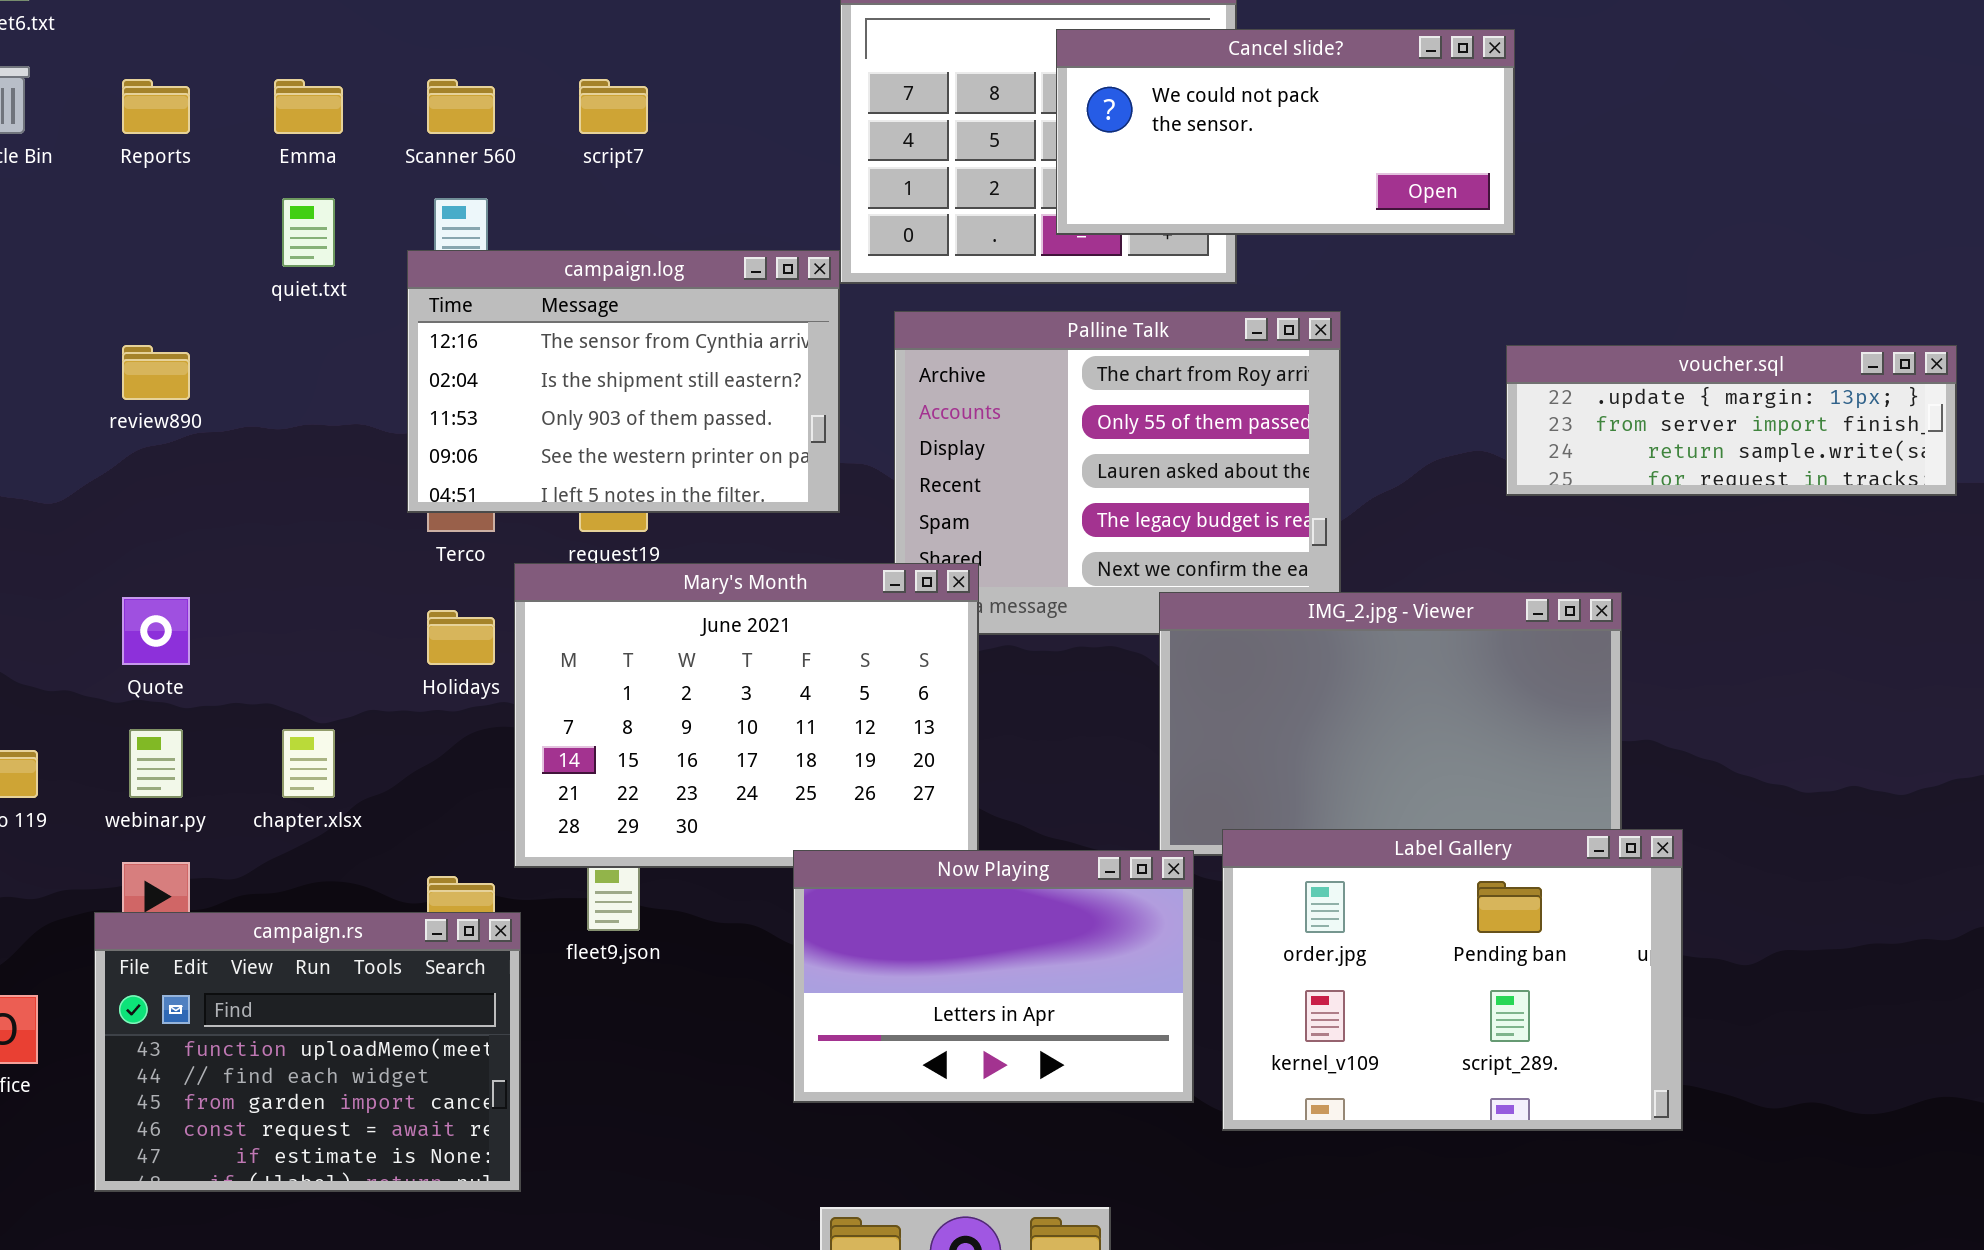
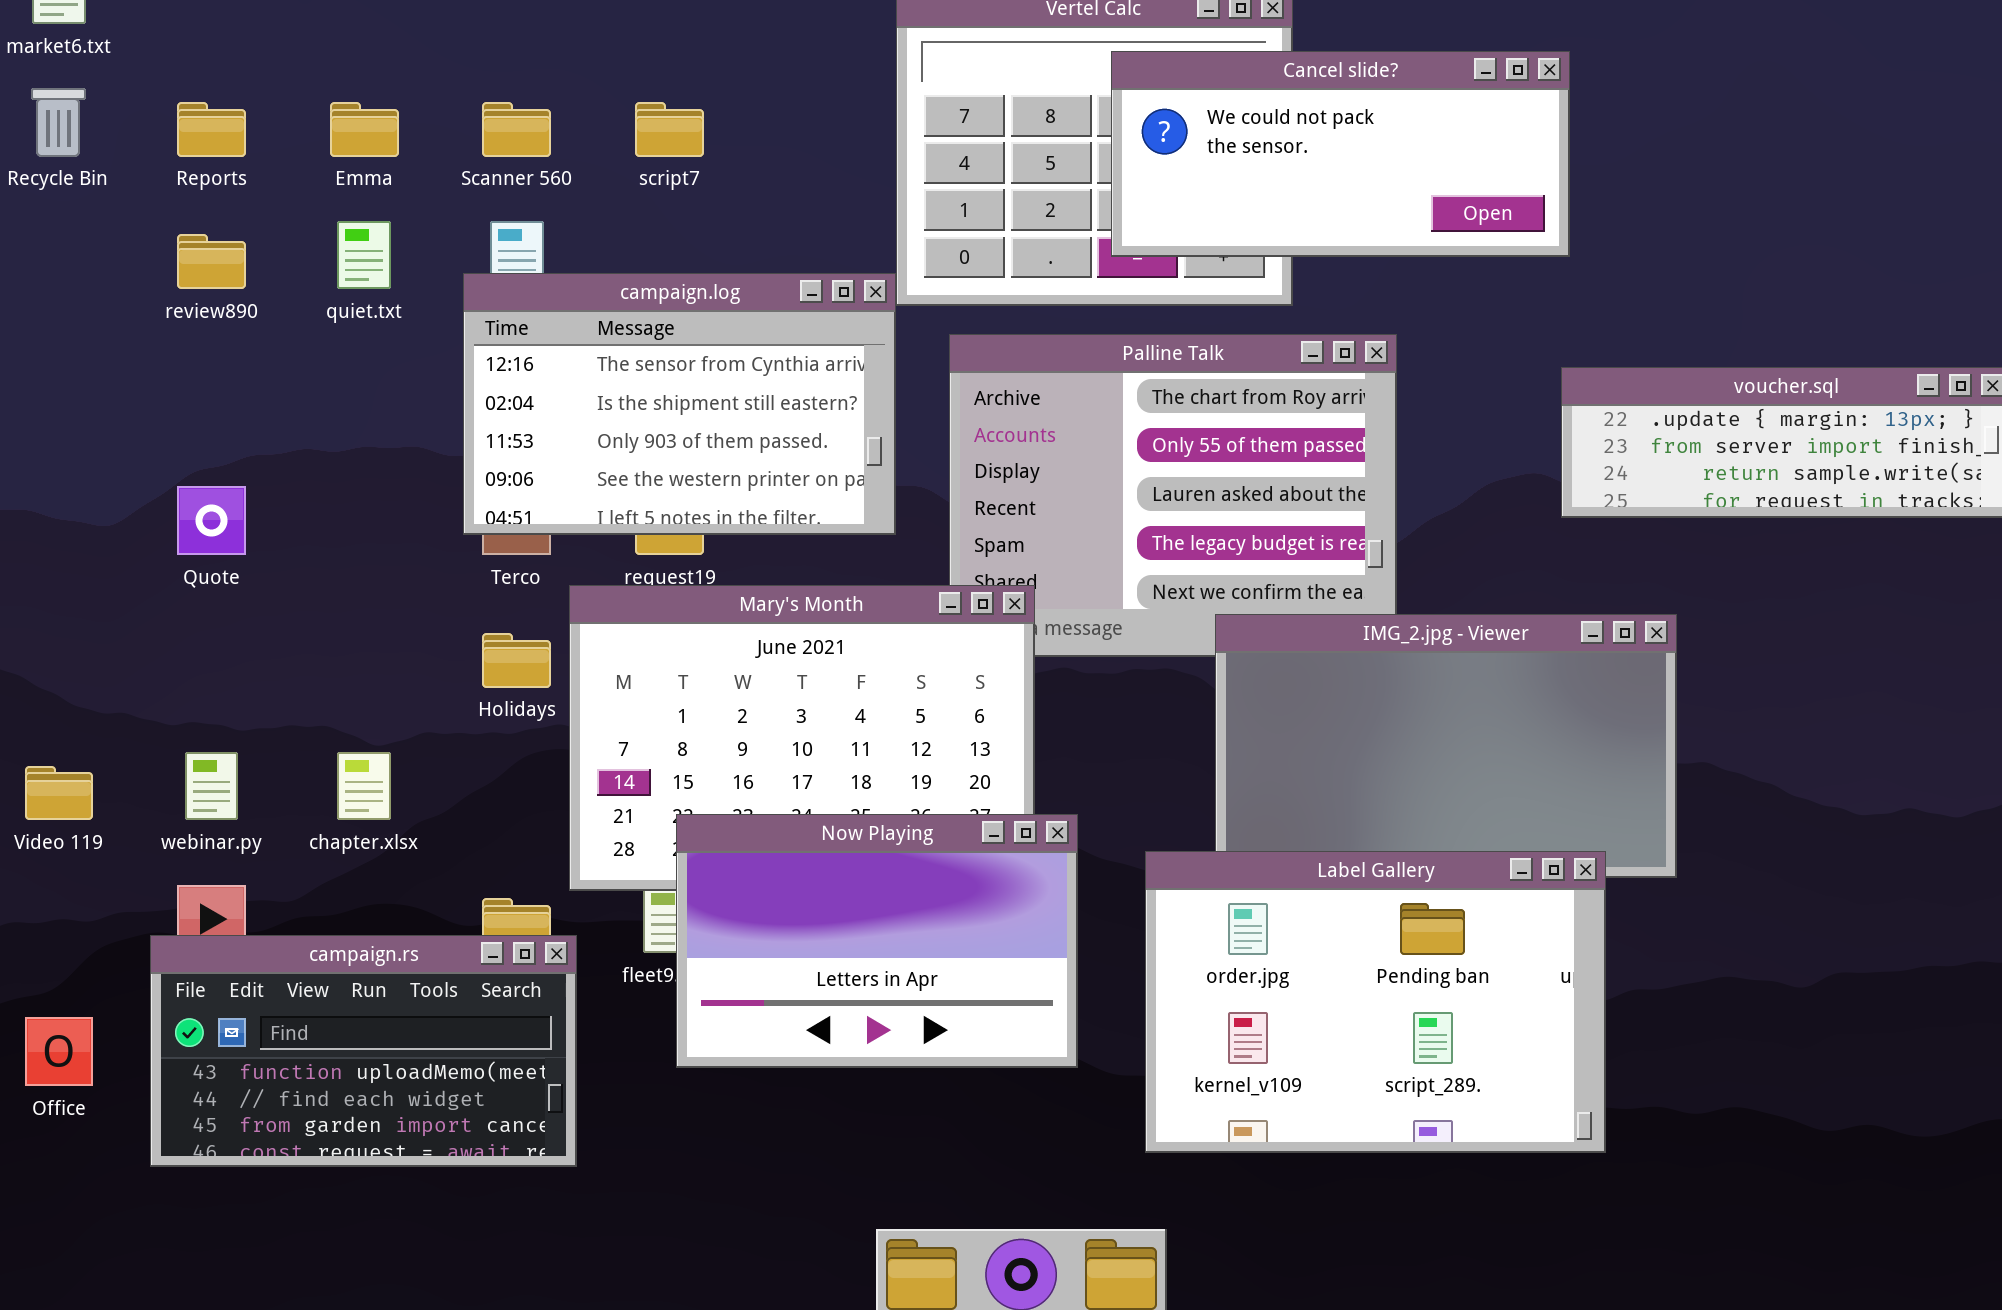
review890: [122,345,190,400] -> [177,234,246,289], moved
Quote: [122,597,190,665] -> [177,486,246,555], moved
Label Gallery: [1222,829,1683,1131] -> [1145,851,1606,1153], moved
Now Playing: [793,850,1194,1103] -> [676,814,1078,1068], moved
campaign.rs: [94,912,521,1192] -> [150,935,577,1167], resized

